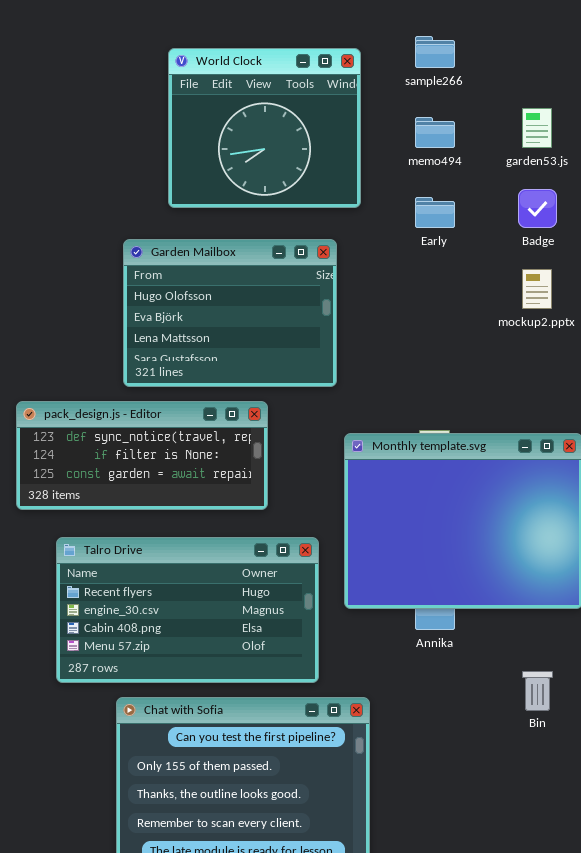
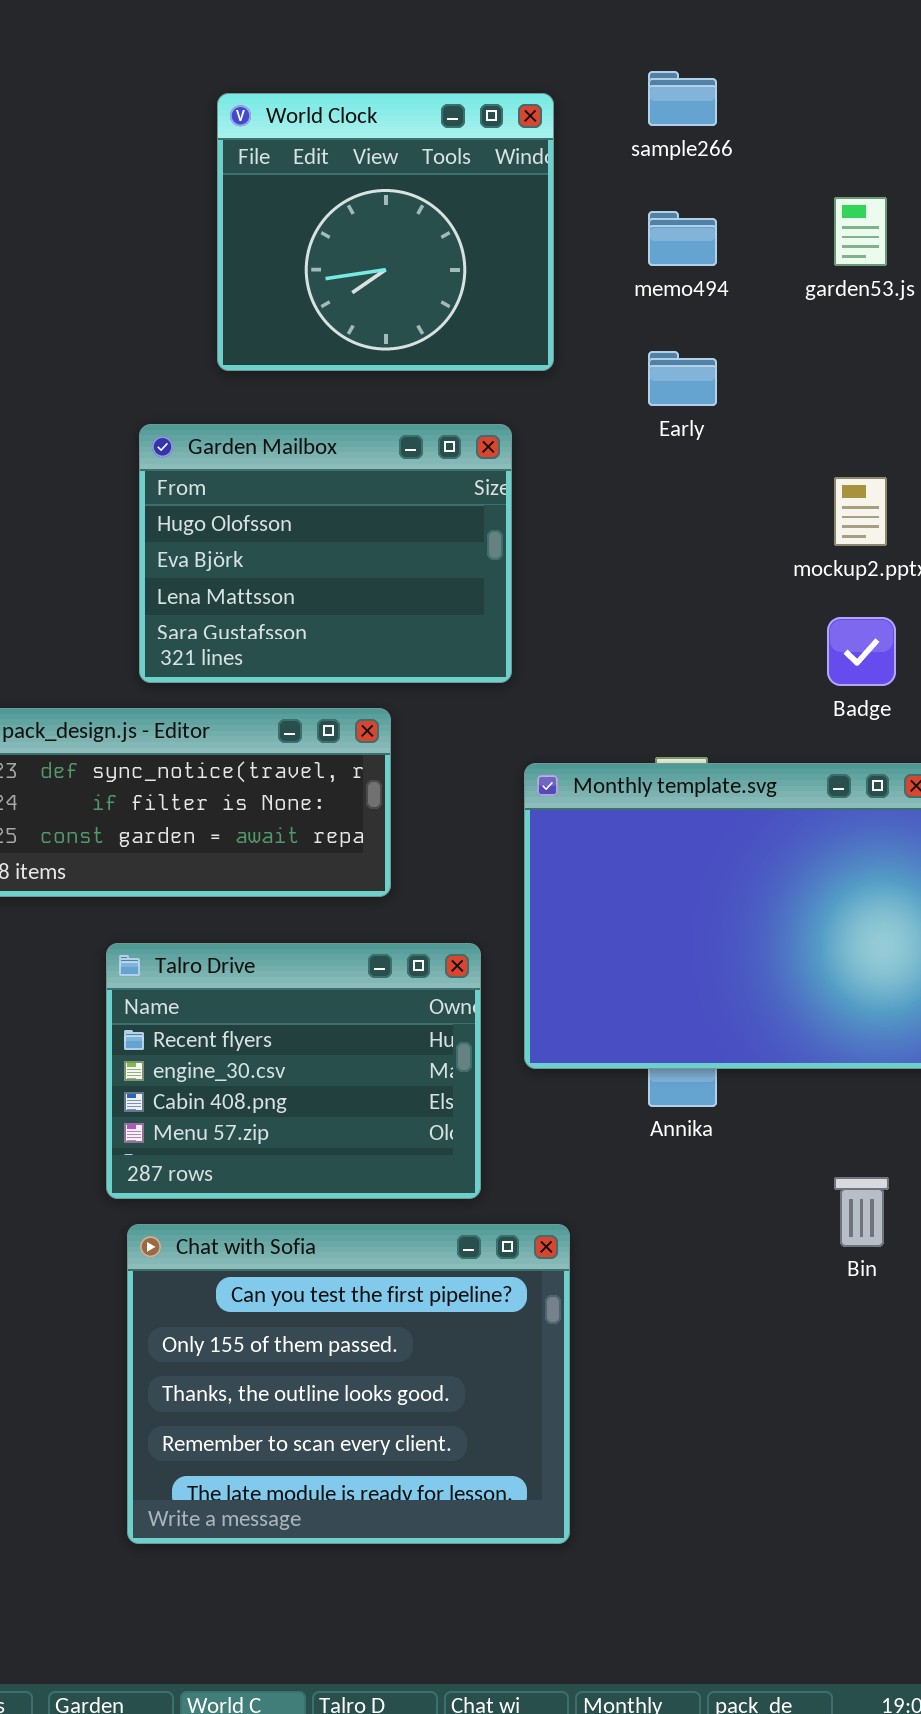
Badge: [518,189,557,228] -> [827,617,896,686], moved
Talro Drive: [56,537,319,683] -> [106,943,481,1199], resized

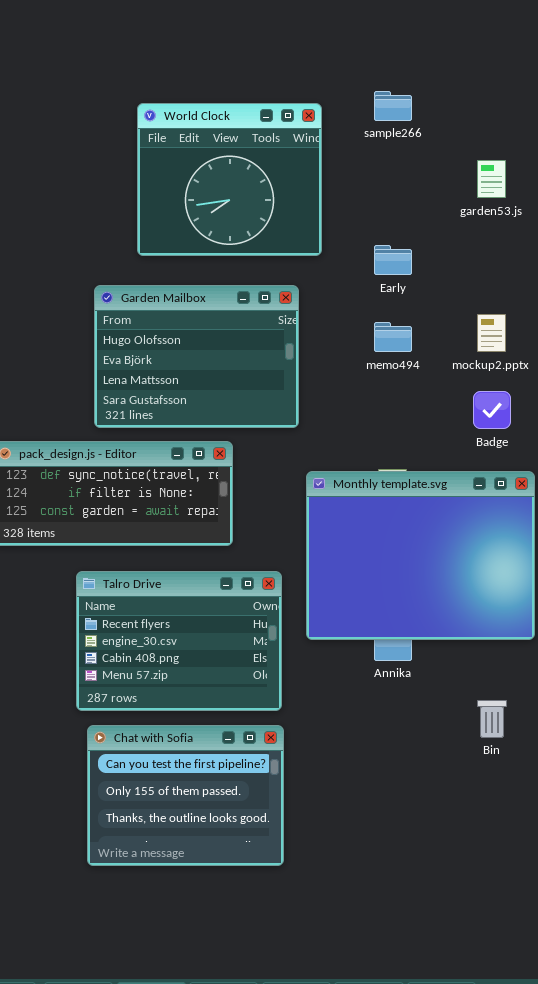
memo494: [648,211,717,266] -> [374,322,412,352], moved
Chat with Sofia: [127,1224,570,1544] -> [87,725,284,866], resized

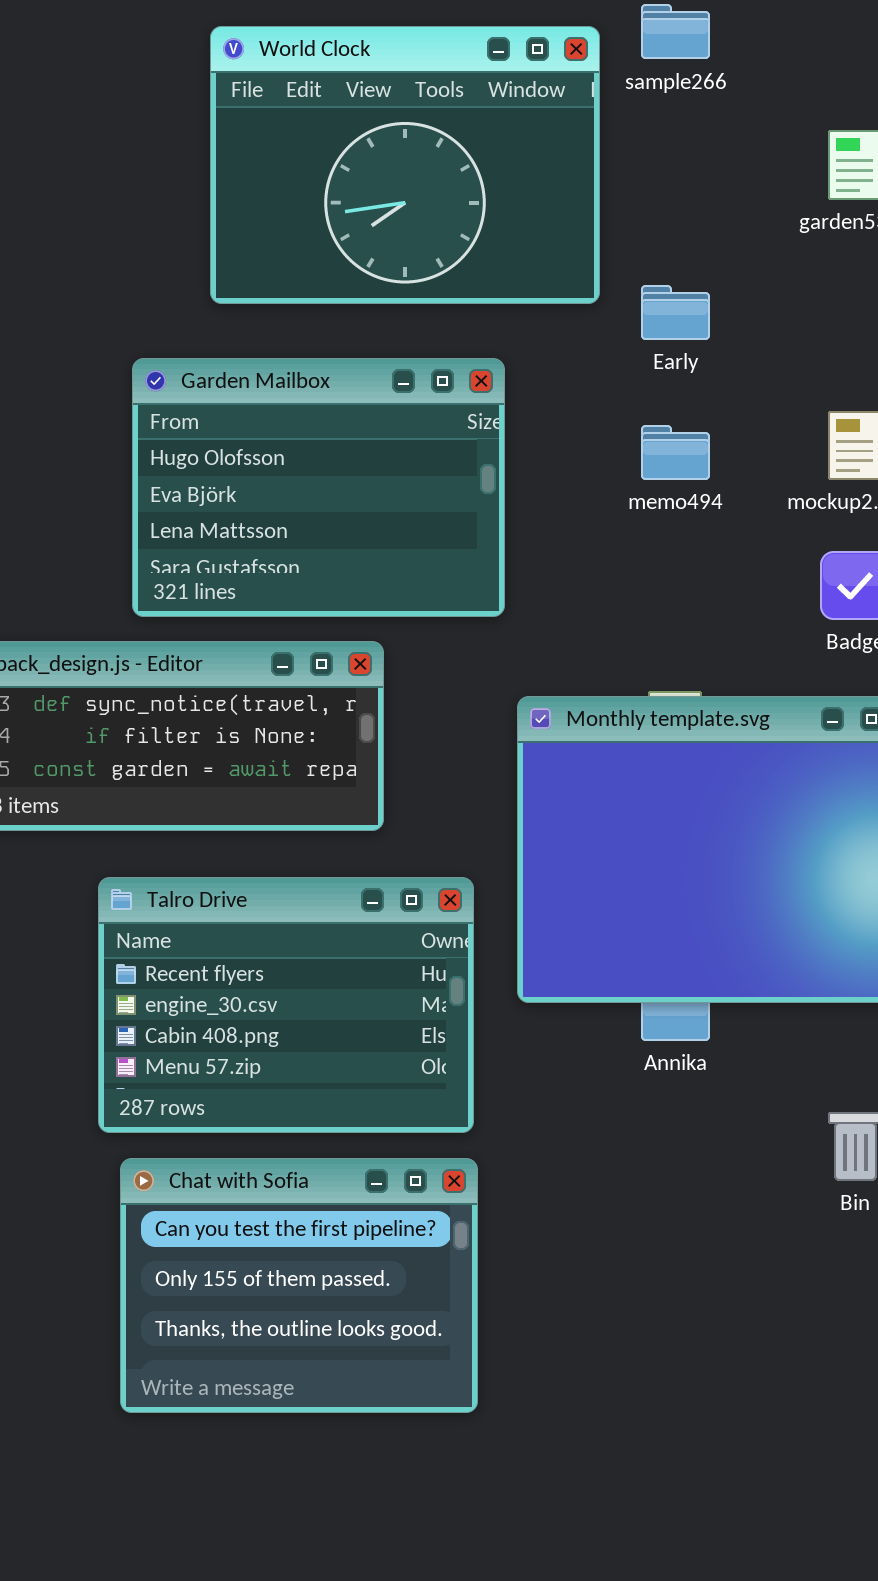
World Clock: [137,103,322,256] -> [210,26,600,304], resized

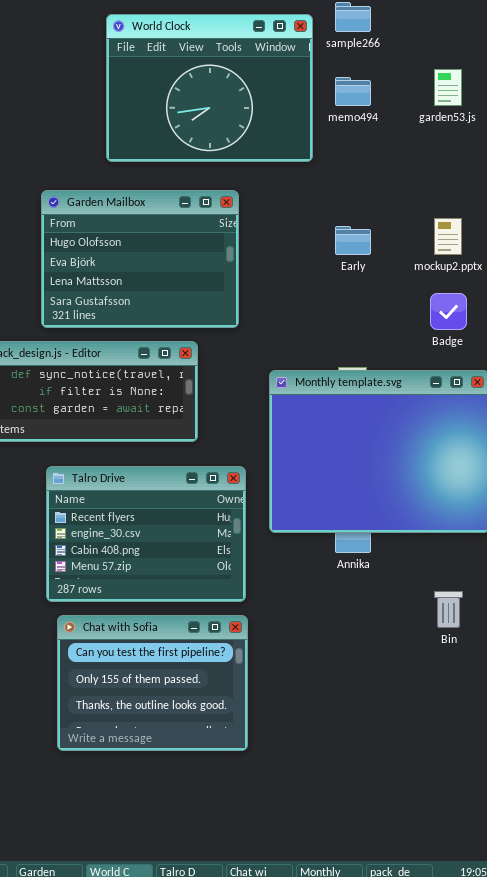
Early: [641,285,710,340] -> [335,226,371,255], moved
Garden Mailbox: [132,358,505,617] -> [41,190,239,328], moved
memo494: [641,425,710,480] -> [335,77,371,106], moved

